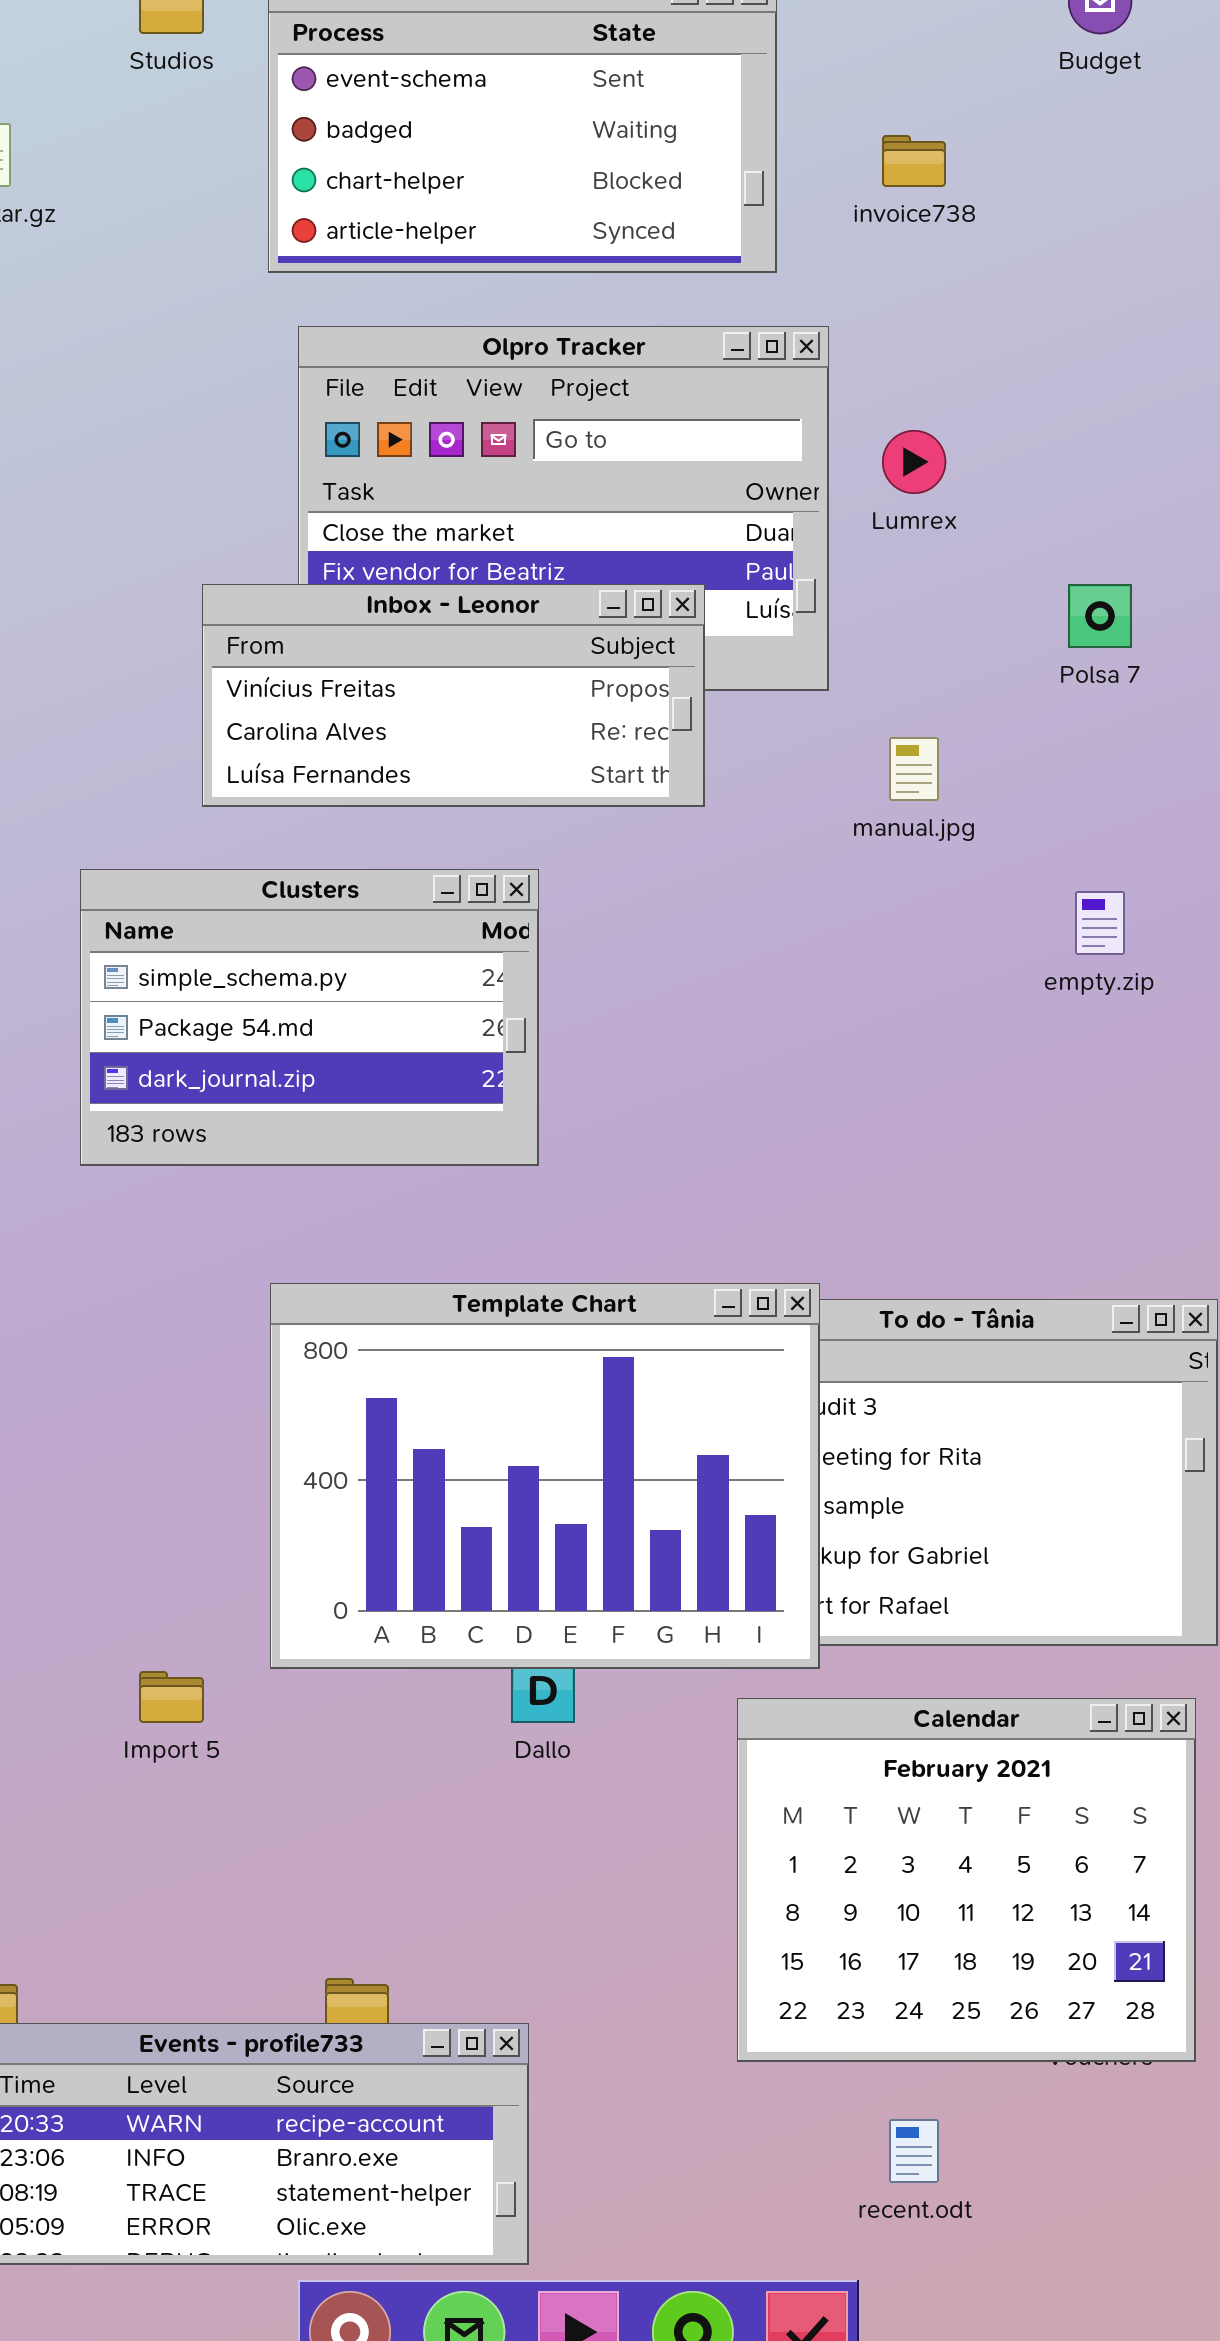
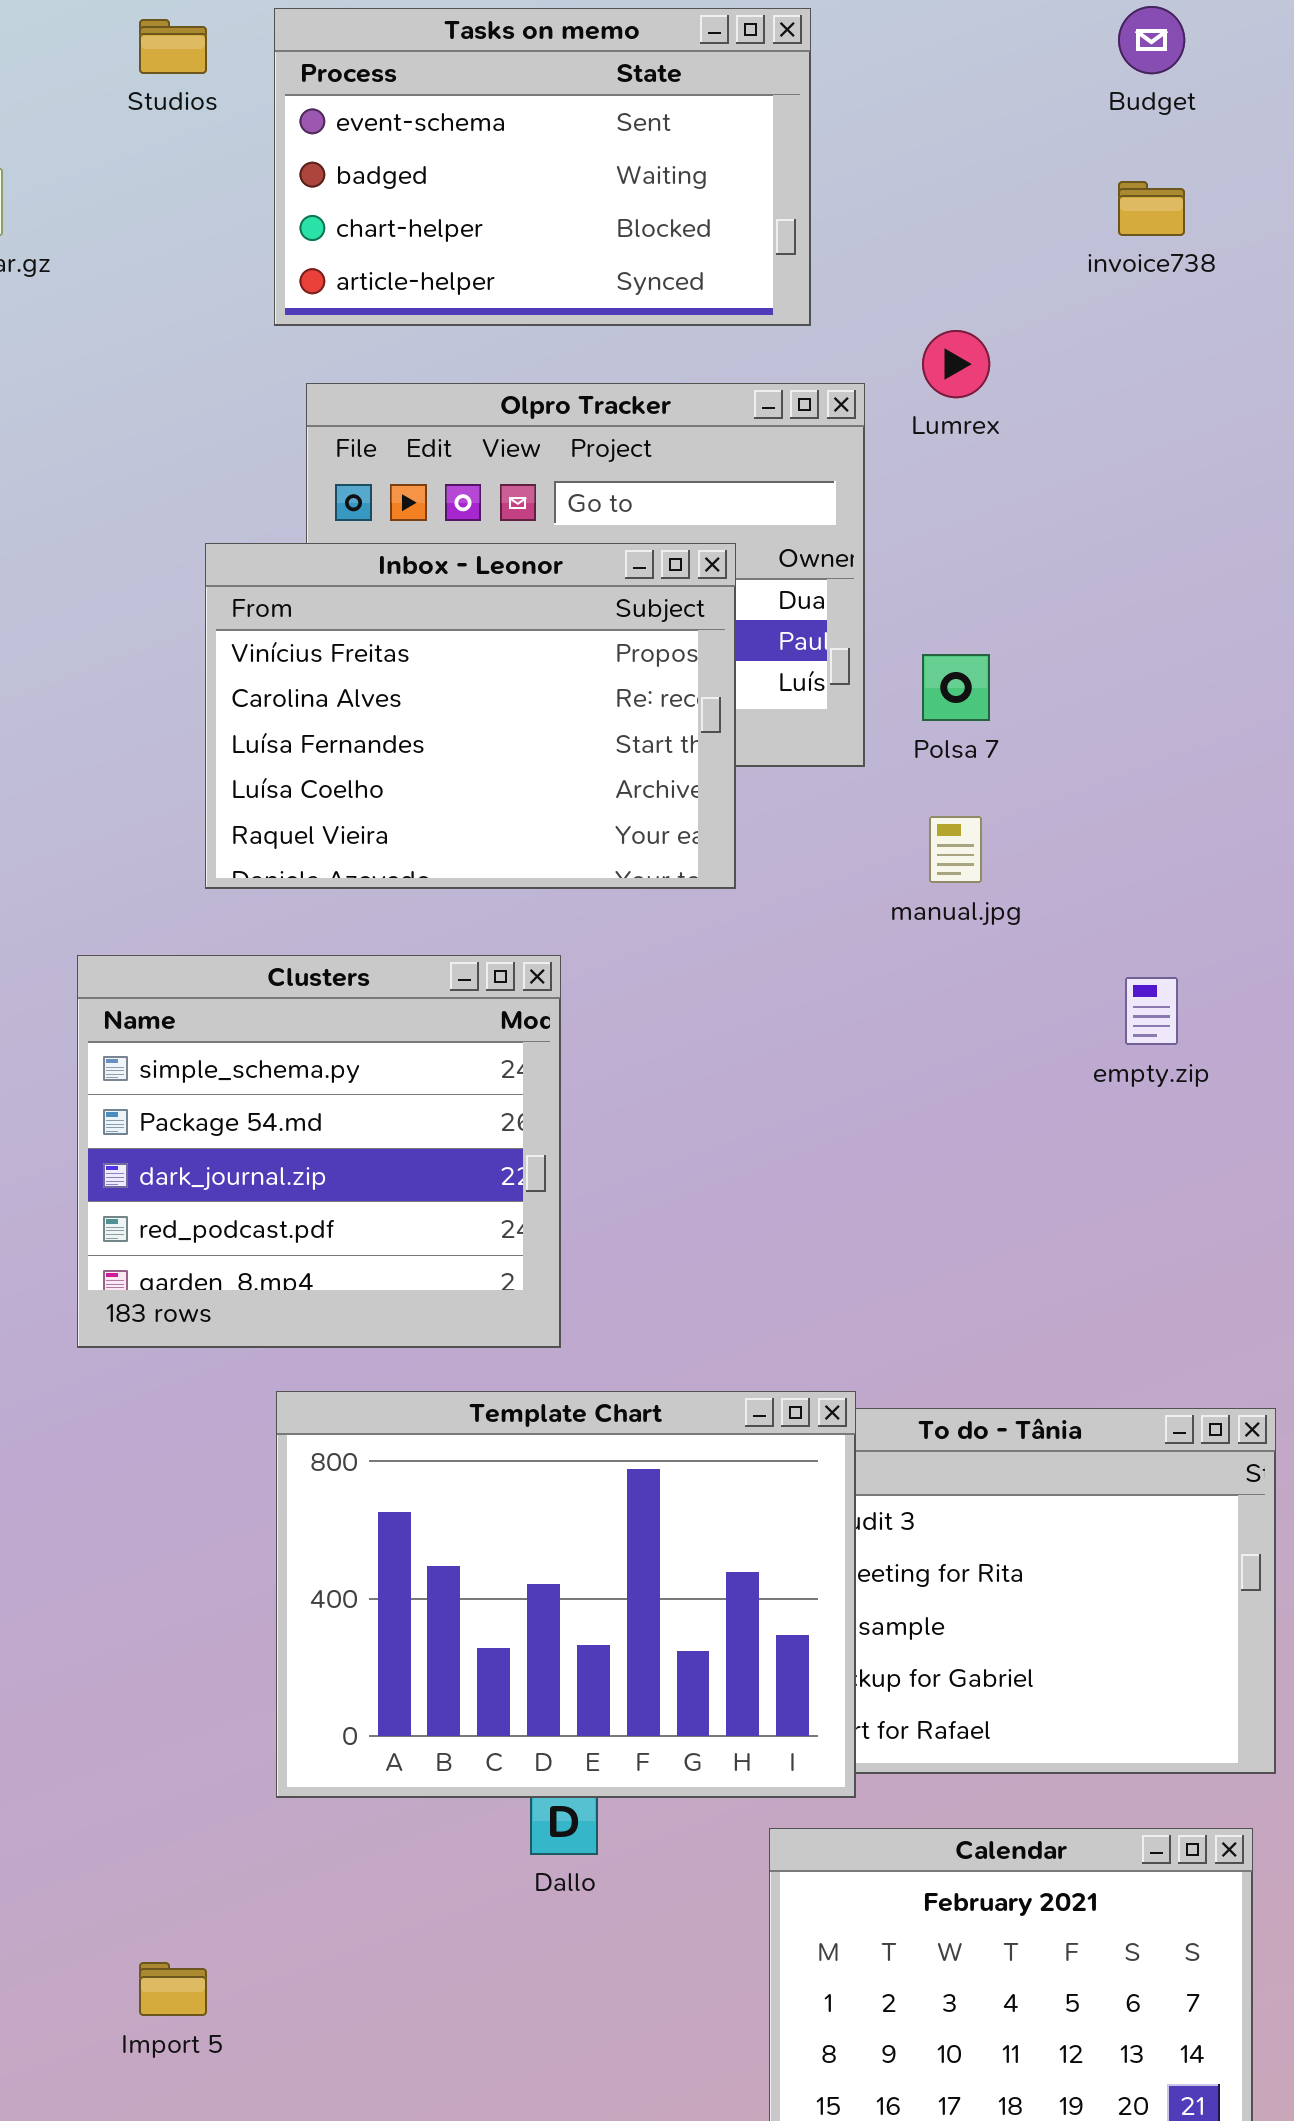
invoice738: [882,135,946,187] -> [1118,181,1185,236], moved
Lumrex: [882,430,946,494] -> [922,330,990,398], moved
Inbox - Leonor: [202,584,705,807] -> [205,543,736,889], resized
Polsa 7: [1068,584,1132,648] -> [922,654,990,721], moved
Clusters: [80,869,539,1166] -> [77,955,561,1348], resized
Import 5: [139,1671,204,1723] -> [139,1962,207,2016], moved

